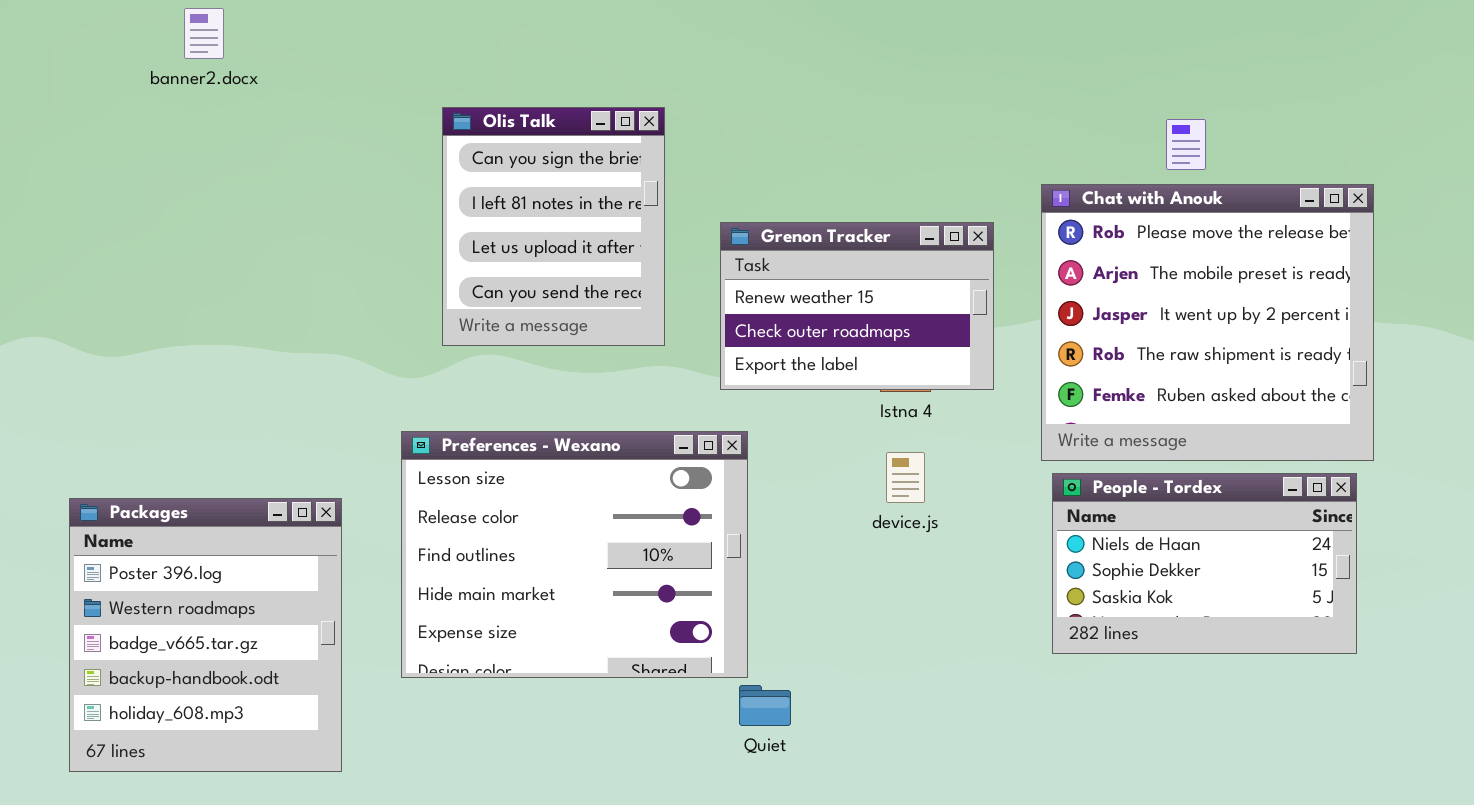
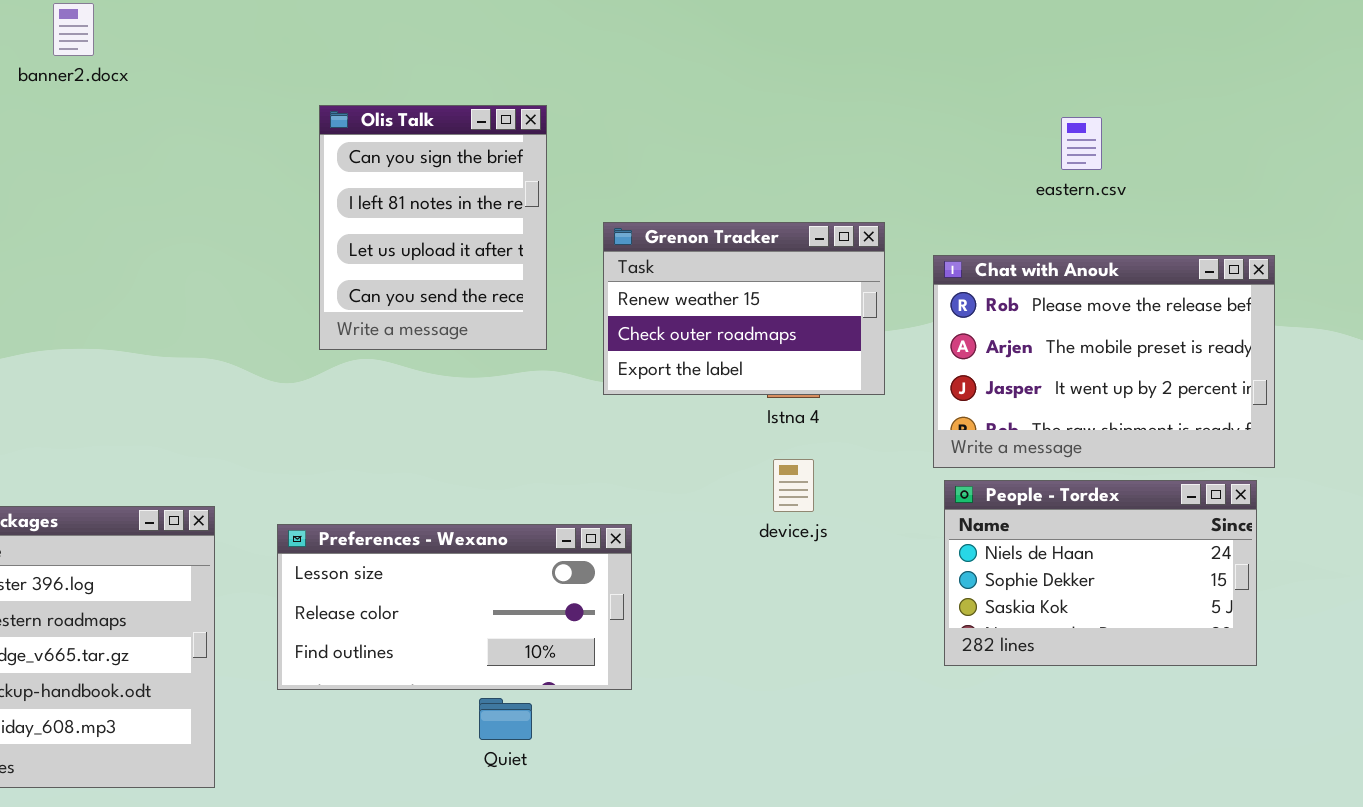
Chat with Anouk: [1041,184,1374,461] -> [933,255,1275,468], resized
Preferences - Wexano: [401,431,748,678] -> [277,524,632,690], resized
Quiet: [739,685,791,726] -> [479,698,532,740], moved

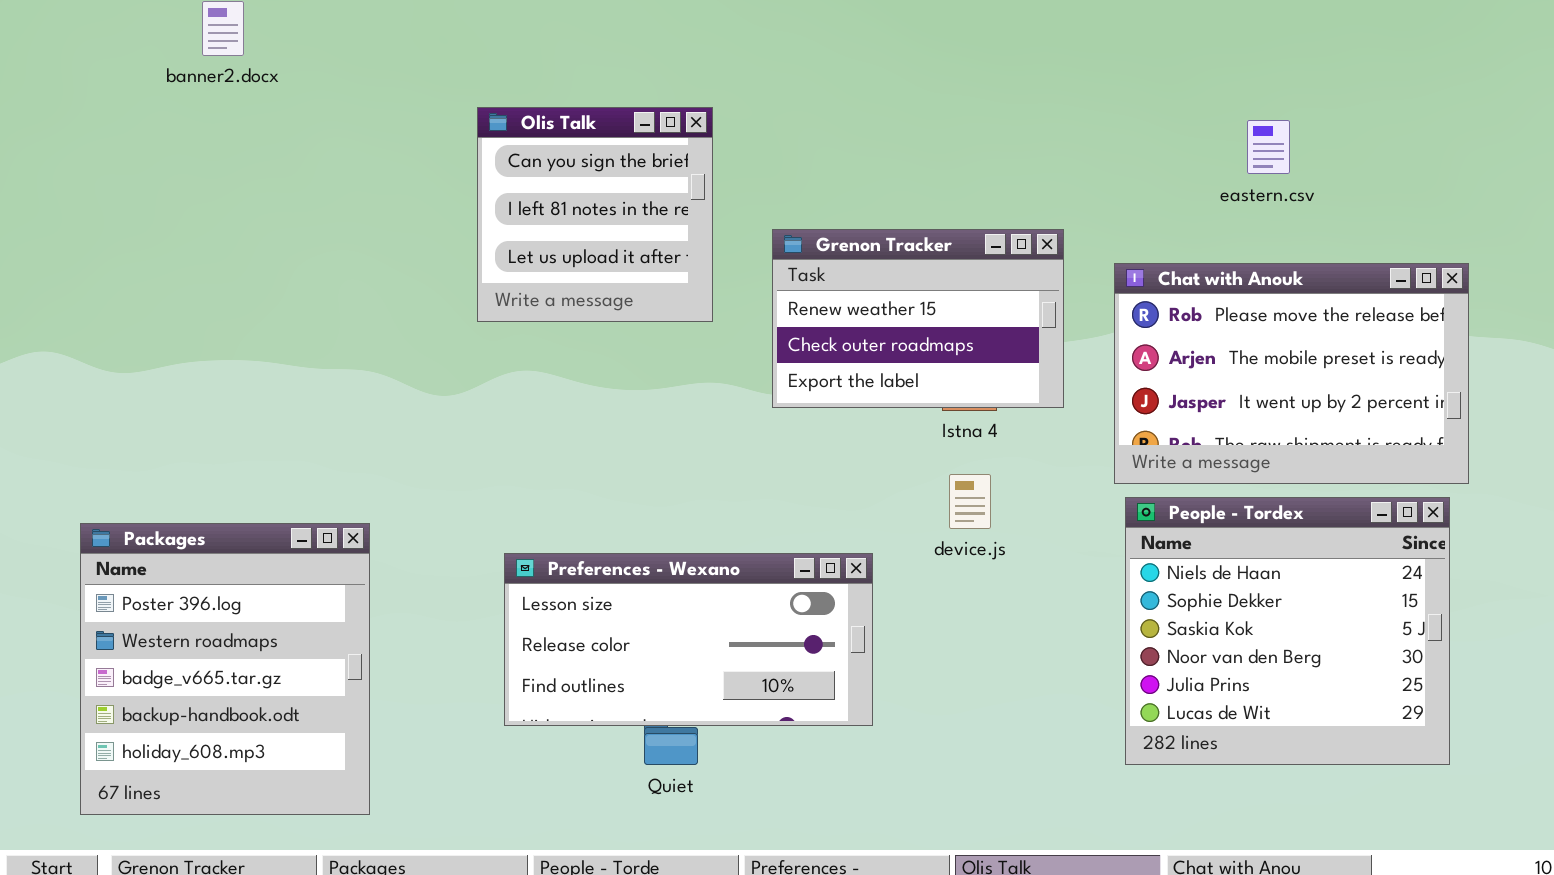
Olis Talk: [319,105,547,350] -> [477,107,713,322], resized
People - Tordex: [944,480,1257,666] -> [1125,497,1450,765], resized
Preferences - Wexano: [277,524,632,690] -> [504,553,873,726], moved

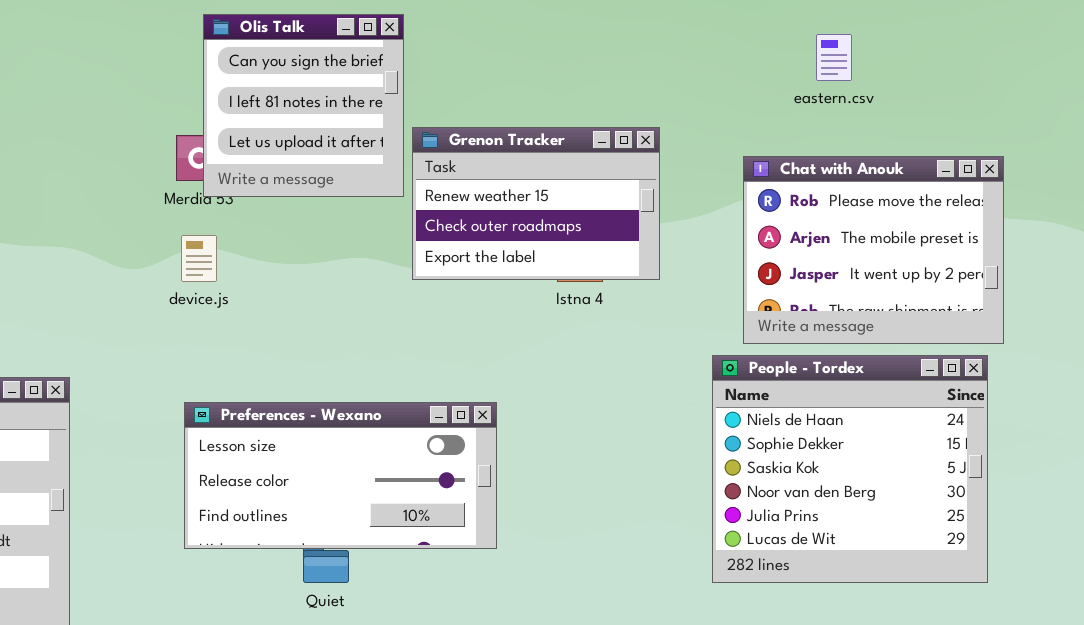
Olis Talk: [477,107,713,322] -> [203,14,404,197], moved
Chat with Anouk: [1114,263,1469,484] -> [743,156,1004,344], resized
device.js: [949,474,991,529] -> [181,235,217,282], moved

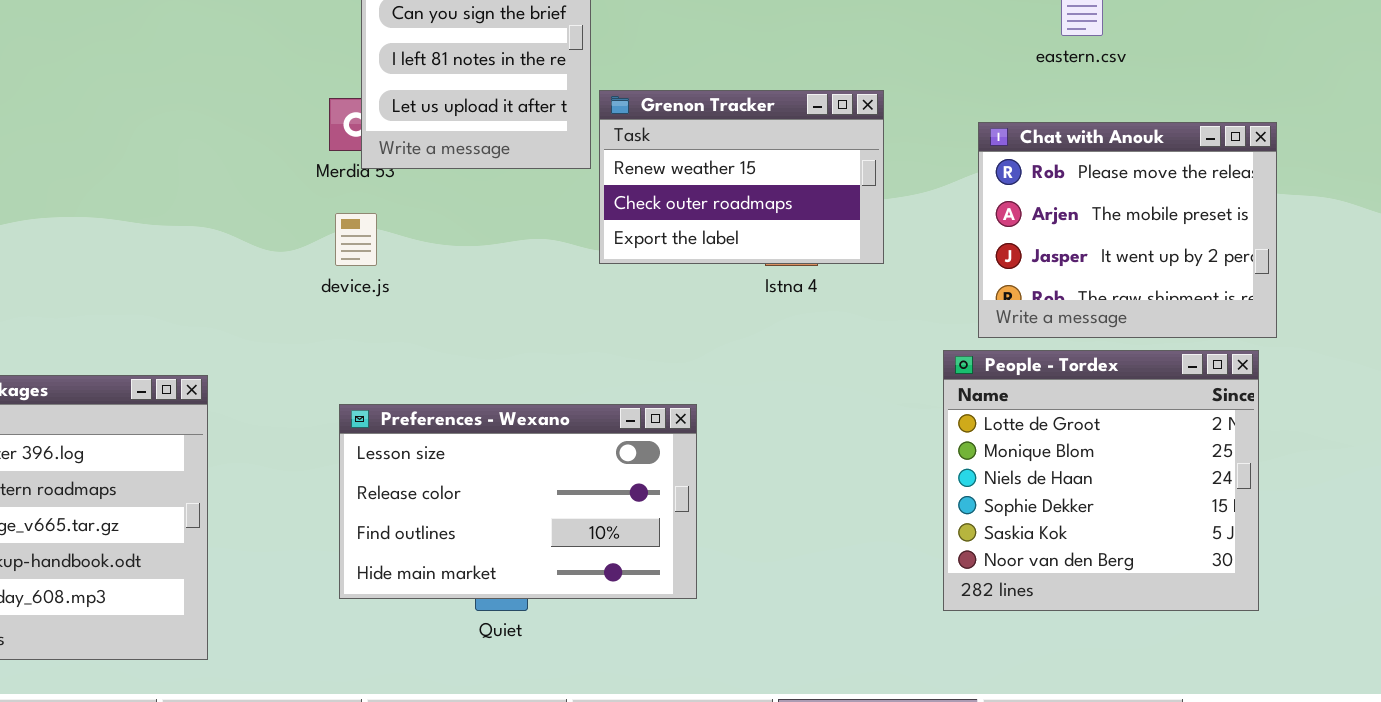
People - Tordex: [712,355,988,583] -> [943,350,1259,611], scrolled up 2 rows
Preferences - Wexano: [184,402,497,549] -> [339,404,697,599], resized

